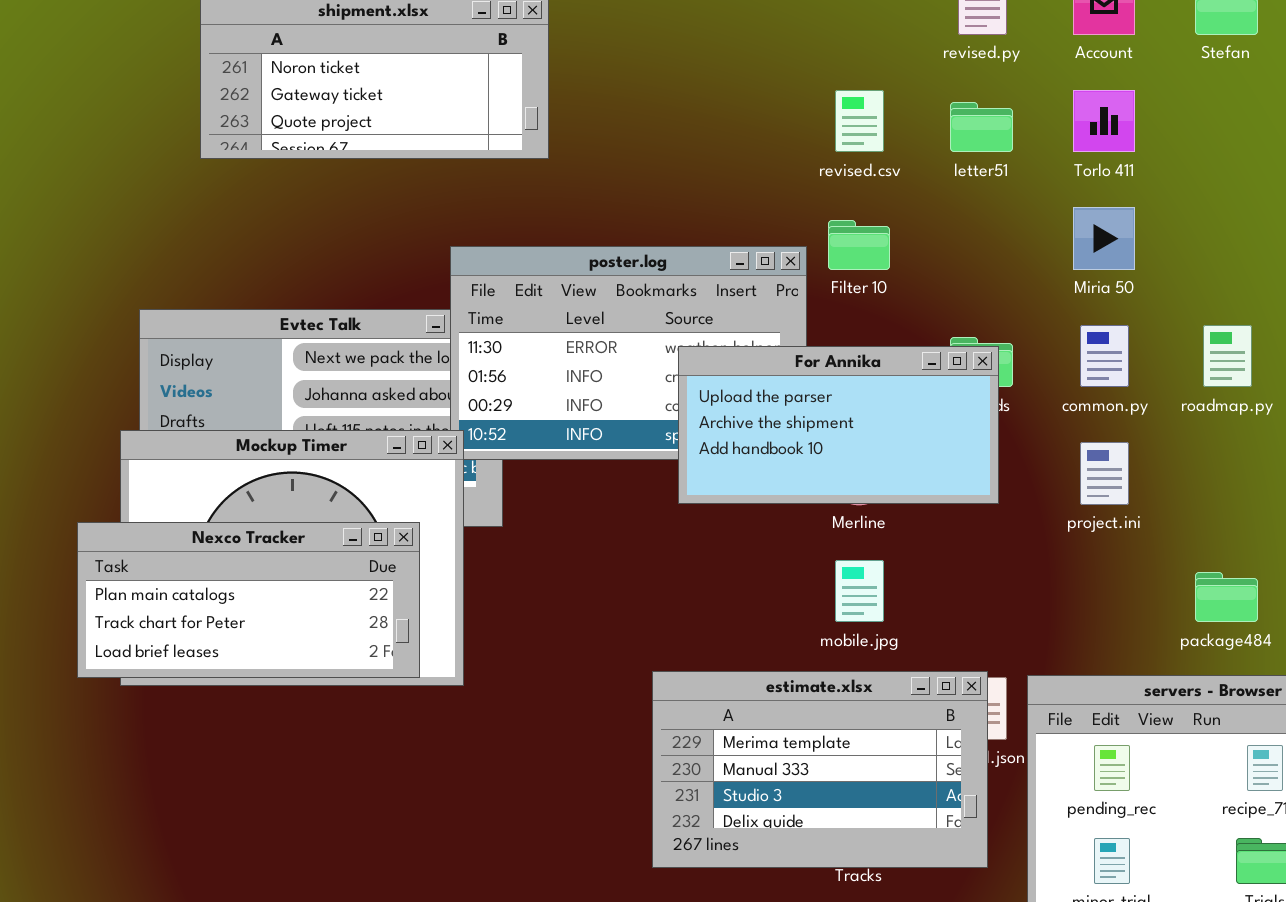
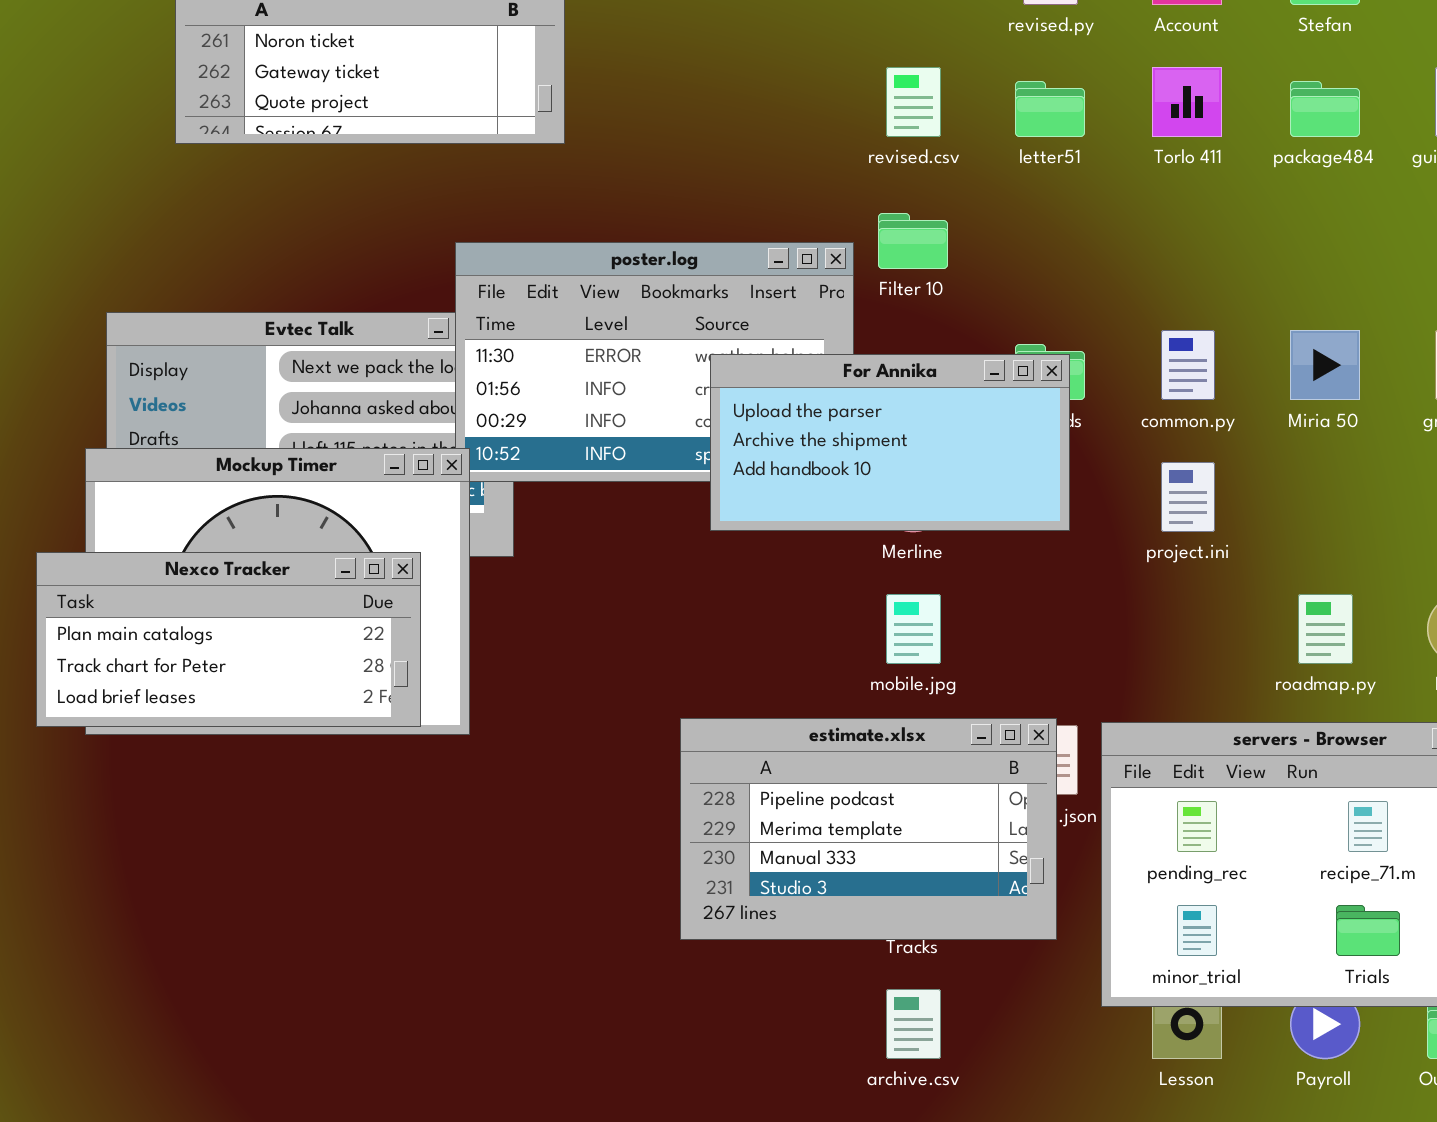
Miria 50: [1073,207,1135,270] -> [1290,330,1360,400], moved
roadmap.py: [1203,325,1252,387] -> [1298,594,1353,664], moved
package484: [1195,572,1258,622] -> [1290,81,1360,137], moved
estimate.xlsx: [652,671,988,868] -> [680,718,1057,940], scrolled up 1 row

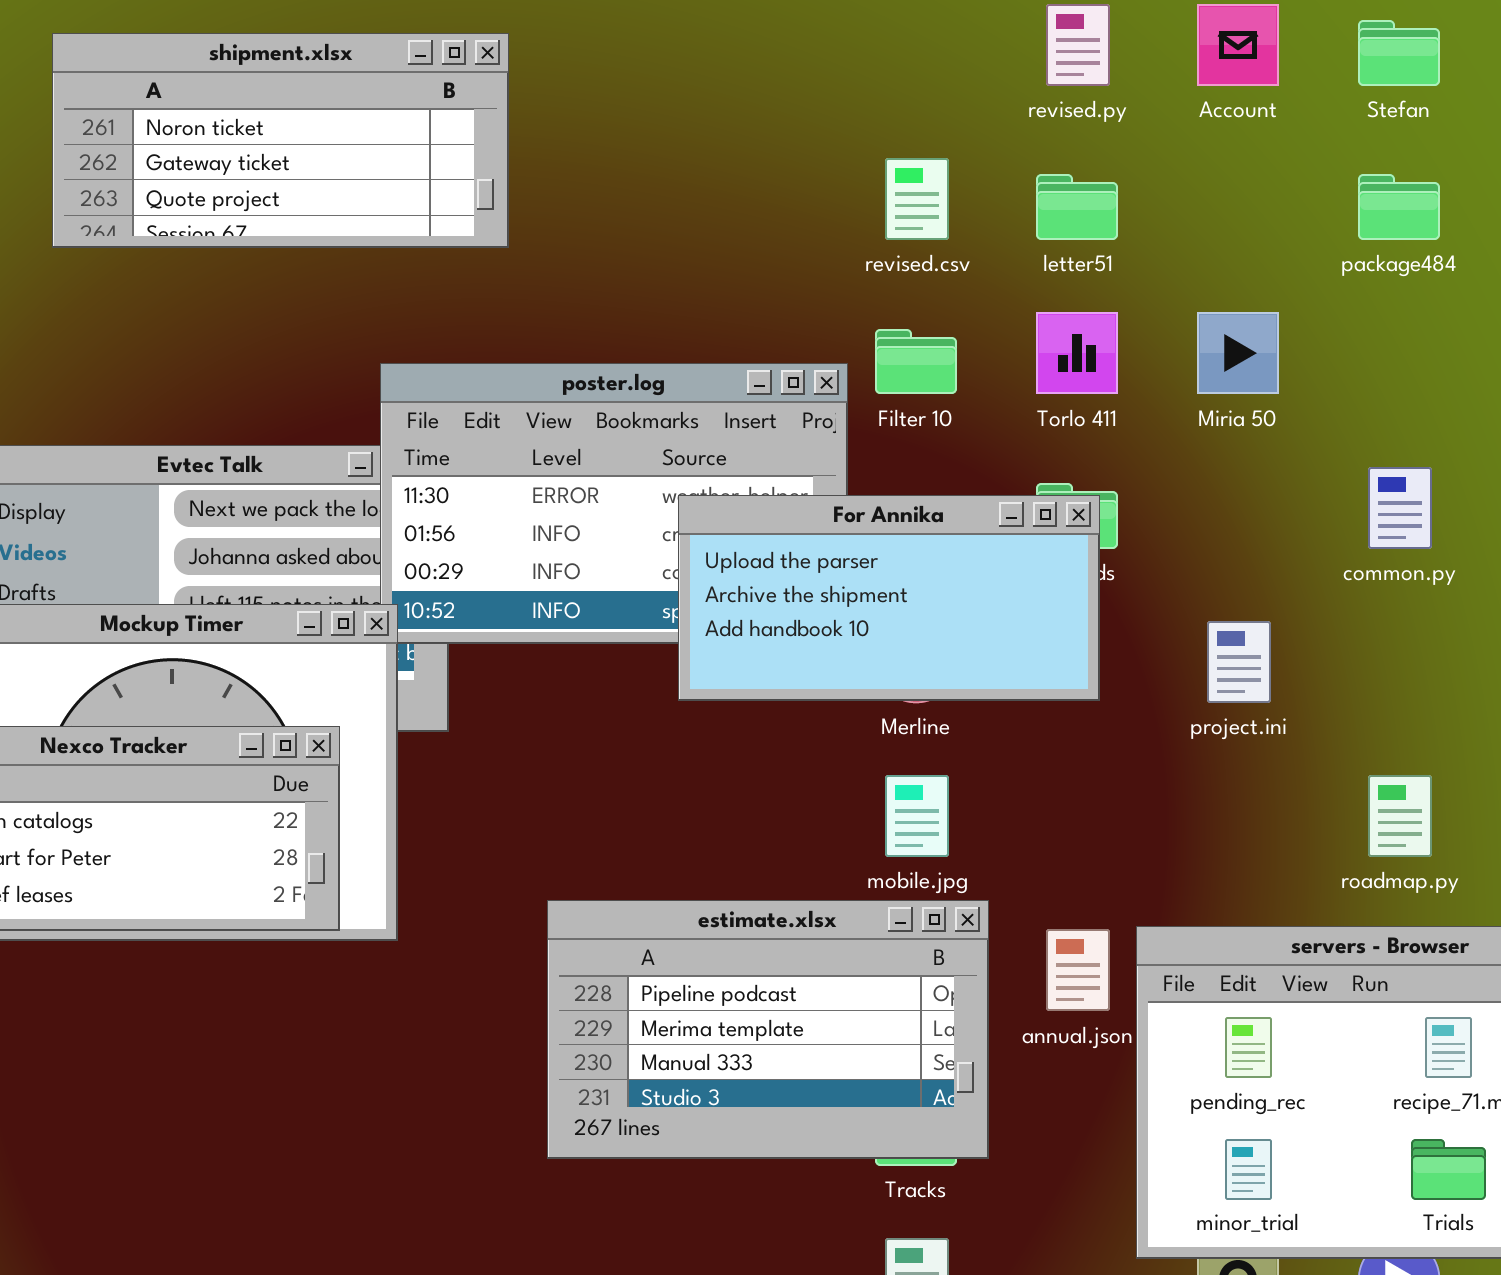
Torlo 411: [1152,67,1222,137] -> [1036,312,1118,394], moved
common.py: [1161,330,1215,400] -> [1368,467,1432,549], moved
Miria 50: [1290,330,1360,400] -> [1197,312,1279,394], moved
estimate.xlsx: [680,718,1057,940] -> [547,900,989,1159], moved

